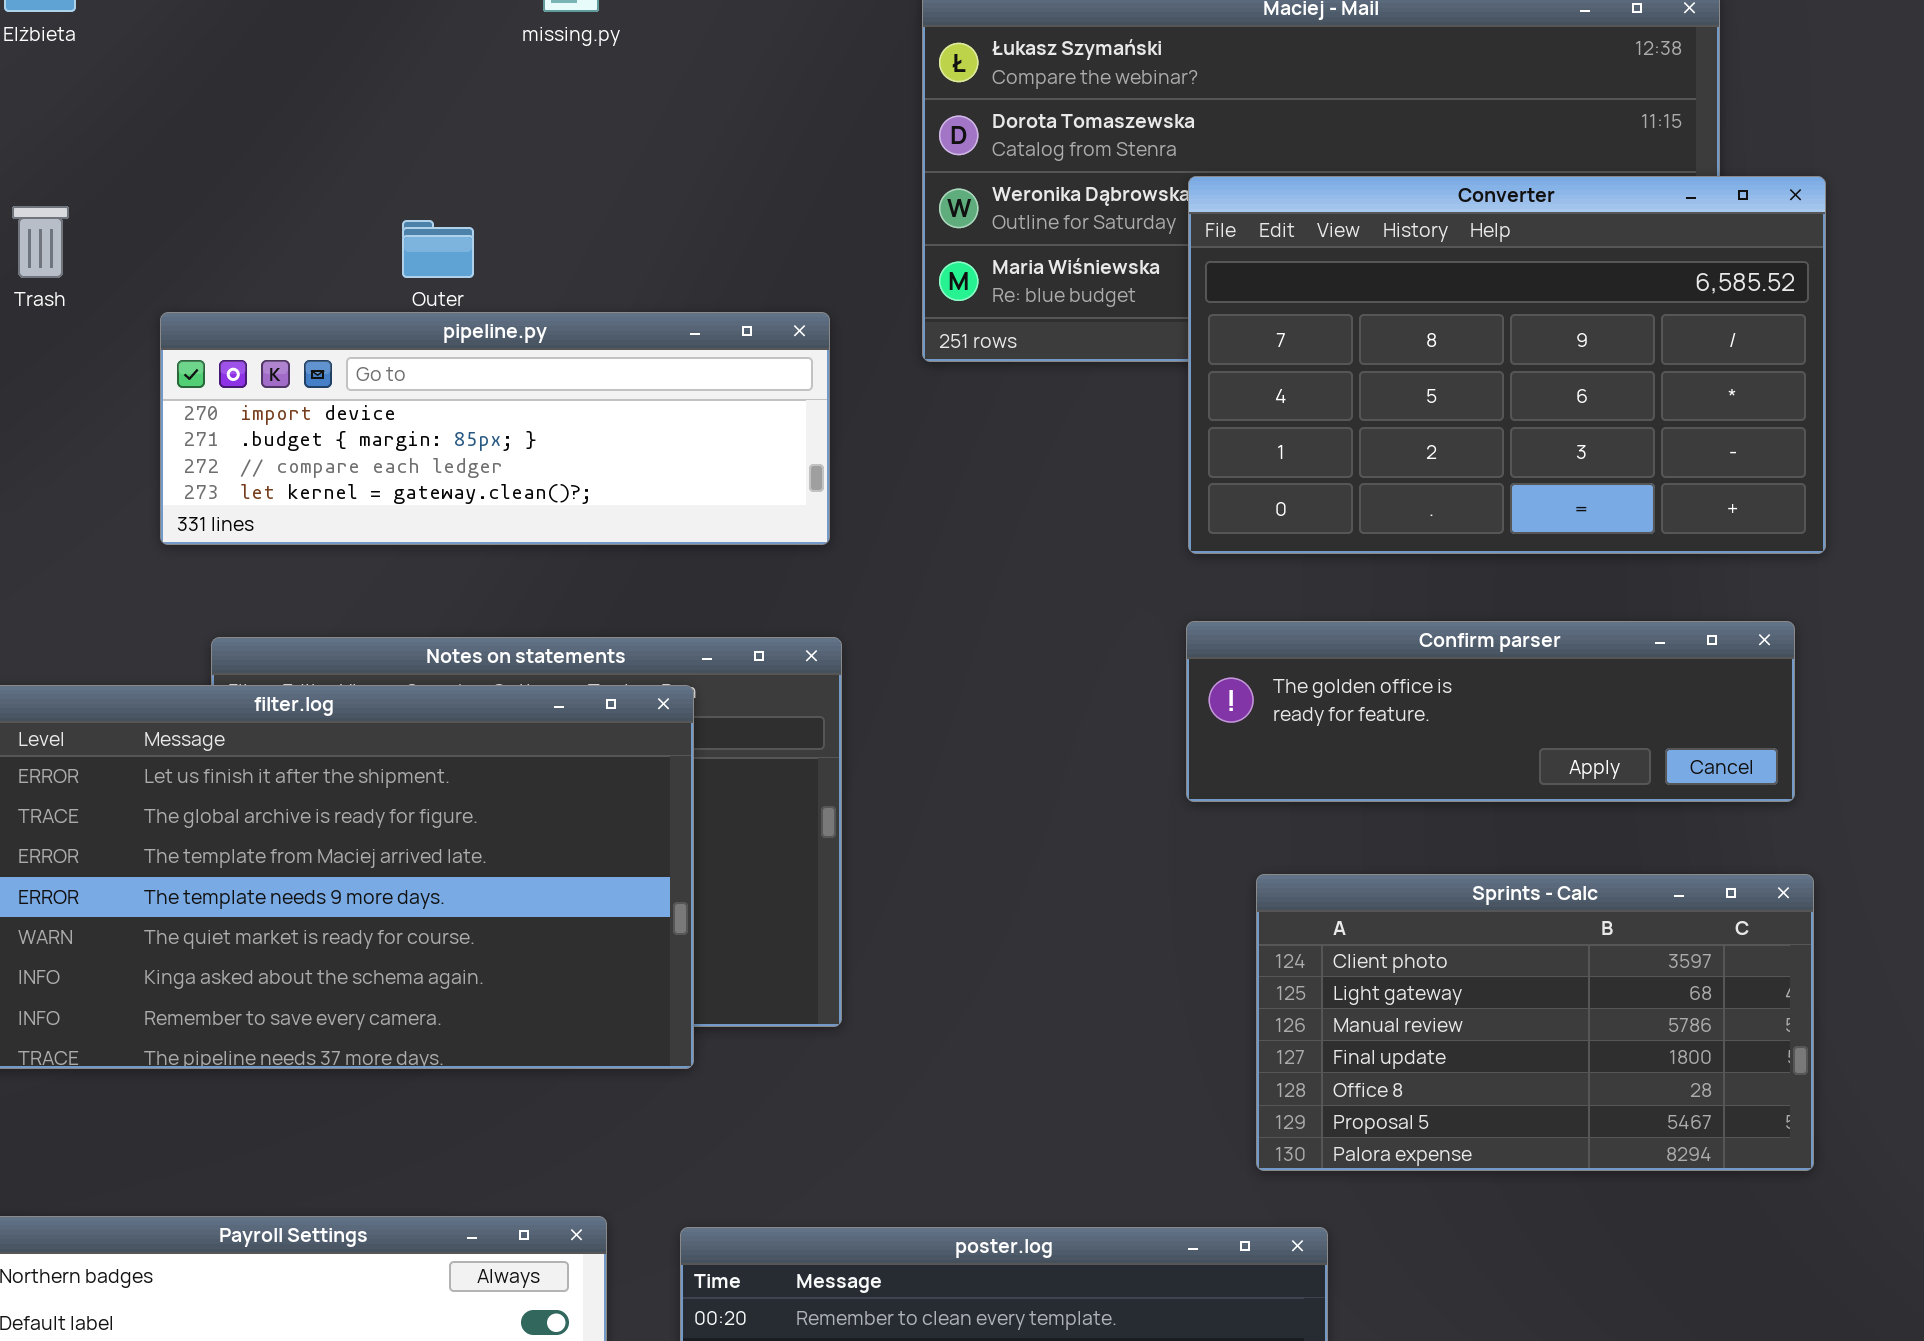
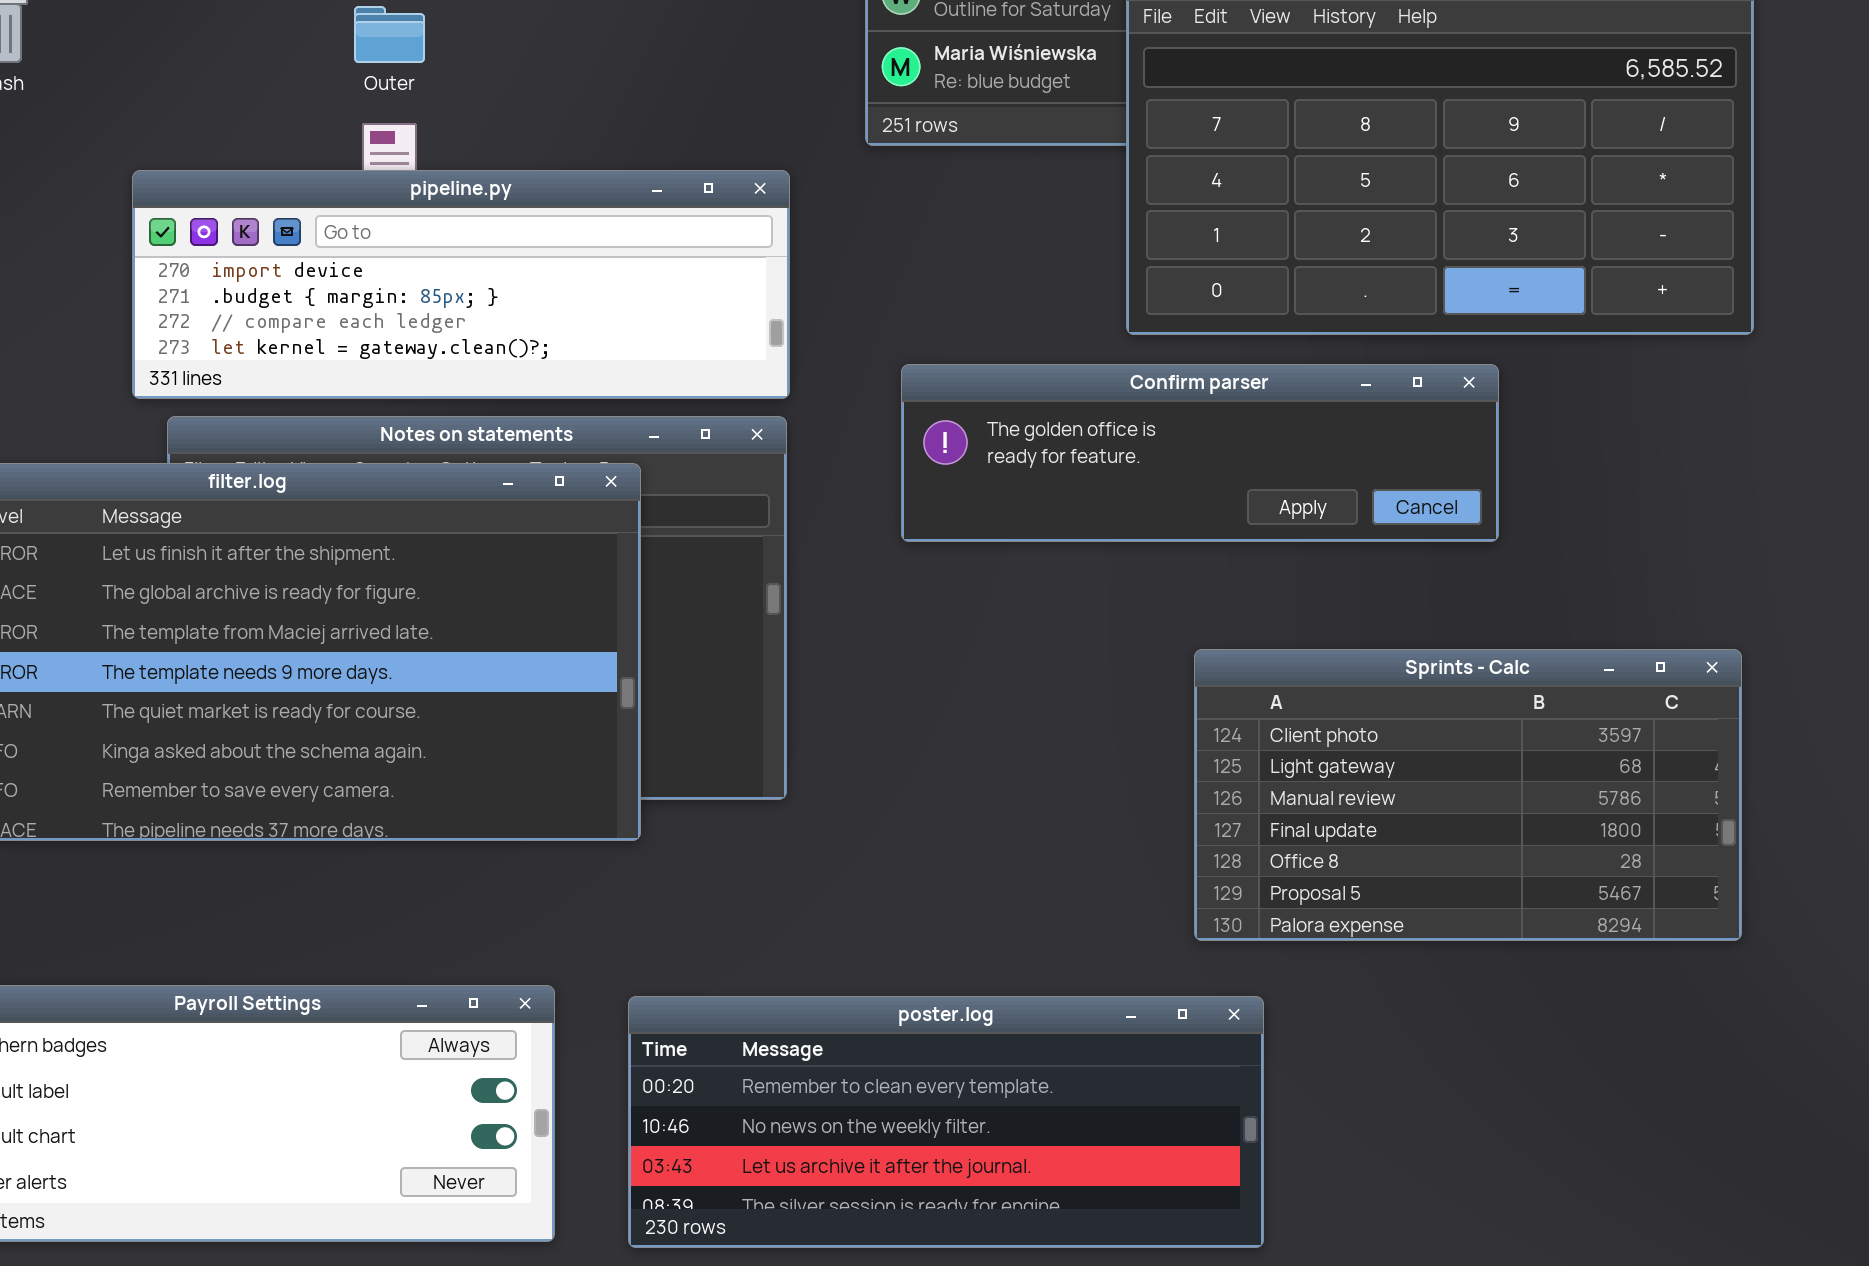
pipeline.py: [160,312,830,545] -> [132,170,790,399], moved
Confirm parser: [1186,621,1795,802] -> [901,364,1499,542], moved

